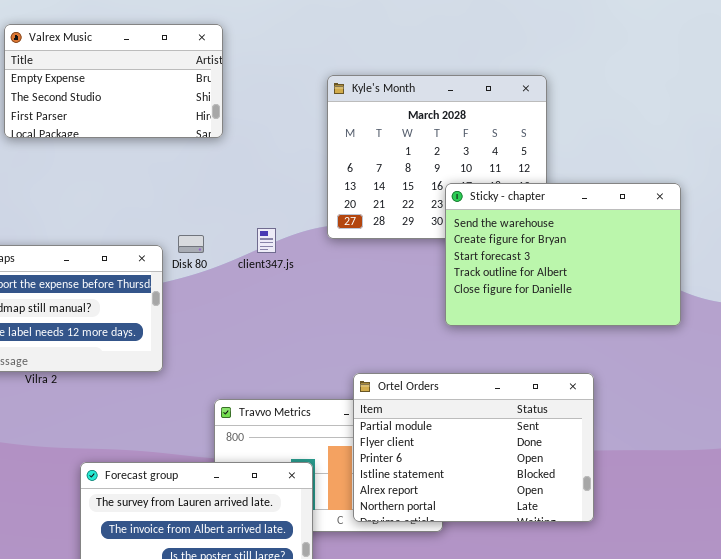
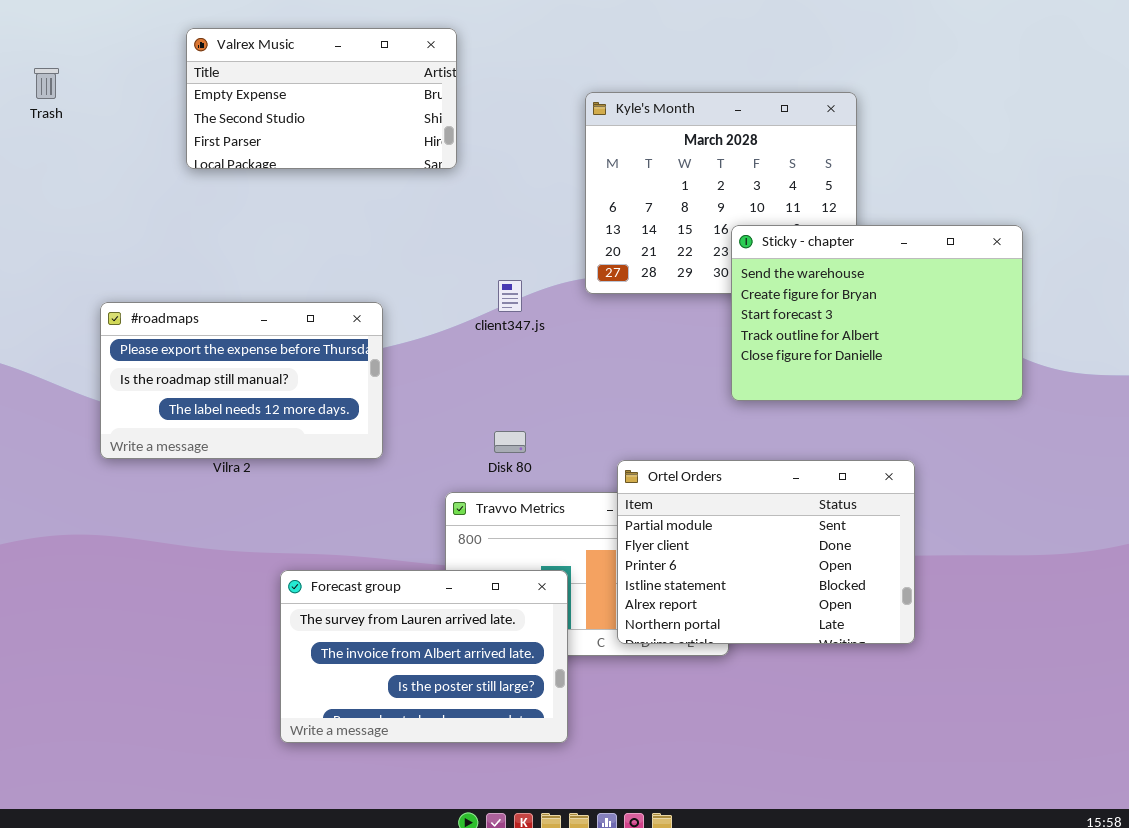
Disk 80: [178,235,204,253] -> [494,431,526,453], moved

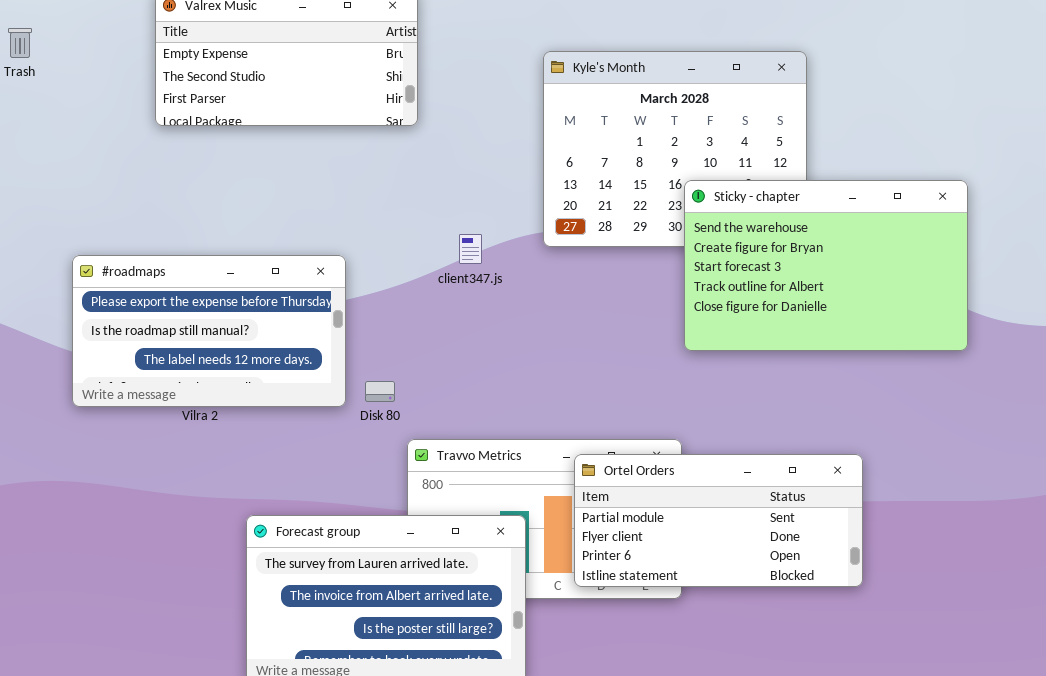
Disk 80: [494,431,526,453] -> [365,381,395,402], moved
Ortel Orders: [617,460,915,644] -> [574,454,863,587], resized

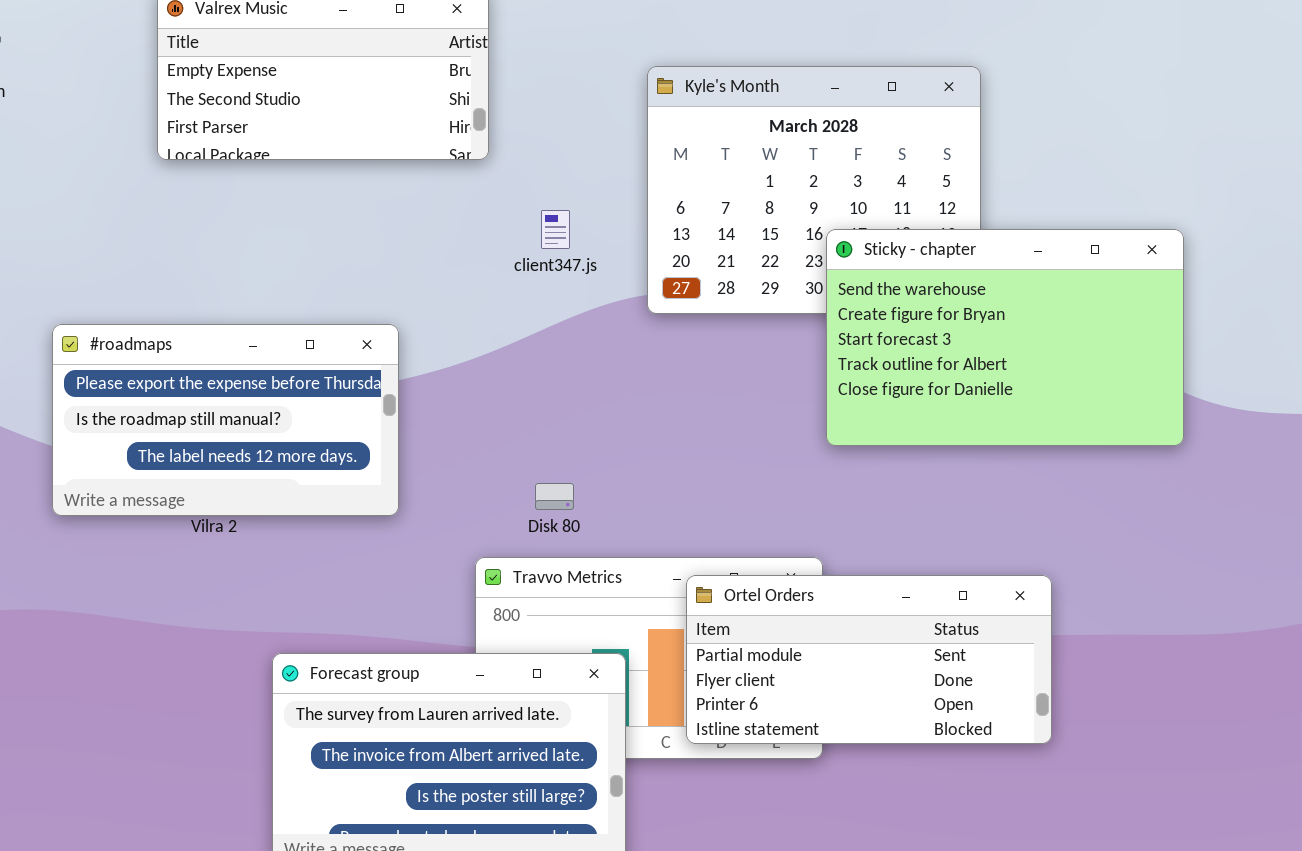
client347.js: [459,234,482,264] -> [541,210,570,249], moved
Disk 80: [365,381,395,402] -> [535,483,574,510], moved

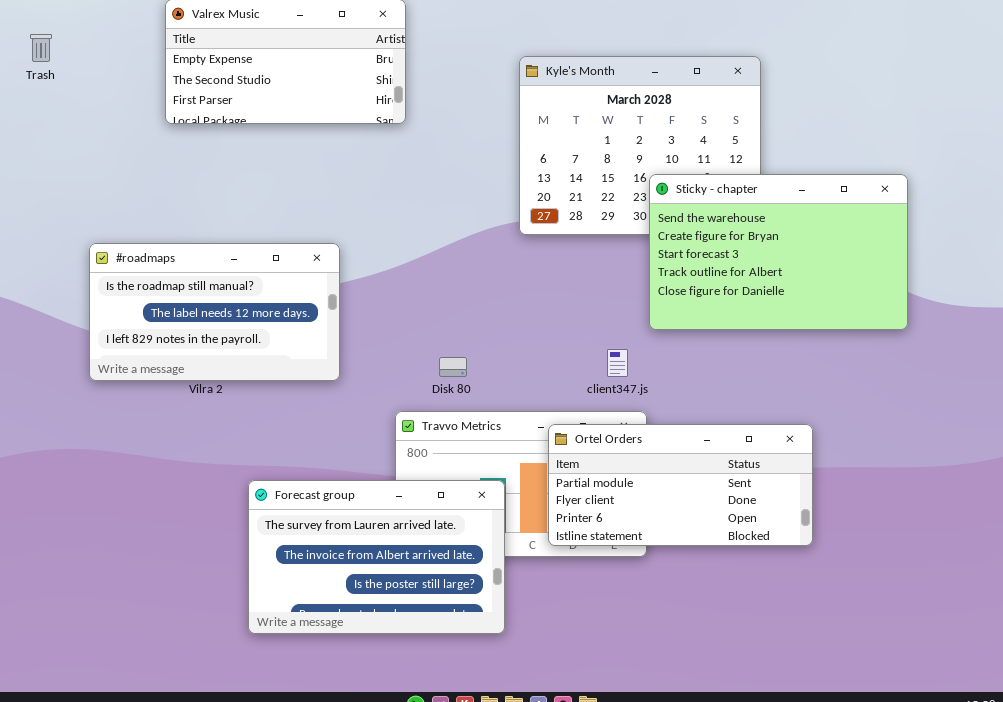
client347.js: [541,210,570,249] -> [607,349,628,377], moved
#roadmaps: [52,324,399,516] -> [89,243,340,381], scrolled down 1 row

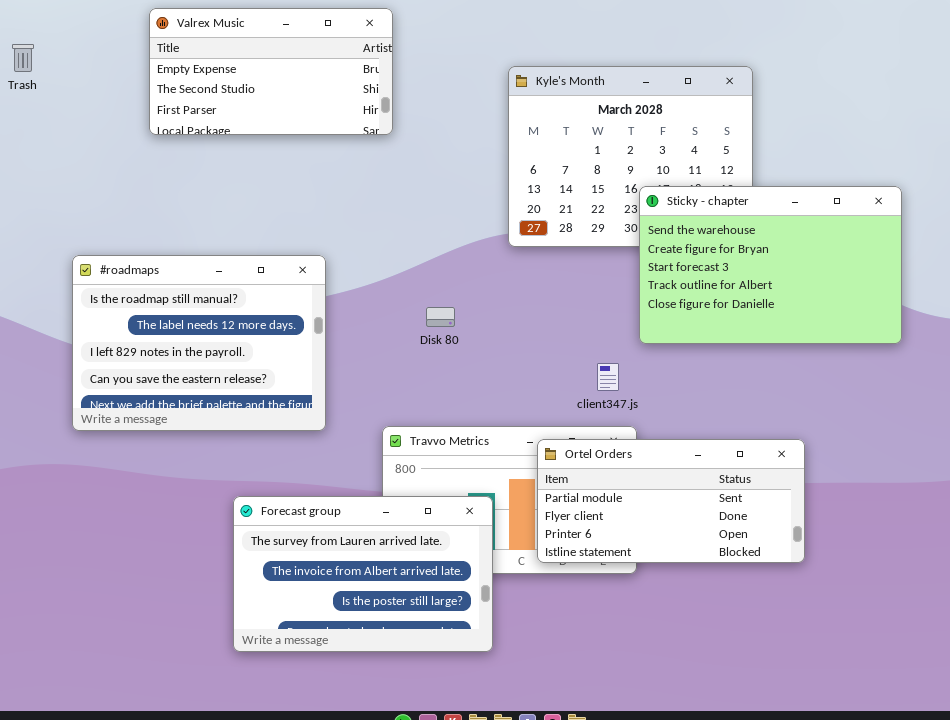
#roadmaps: [89,243,340,381] -> [72,255,326,431], resized
Disk 80: [439,357,467,377] -> [426,307,455,327], moved

